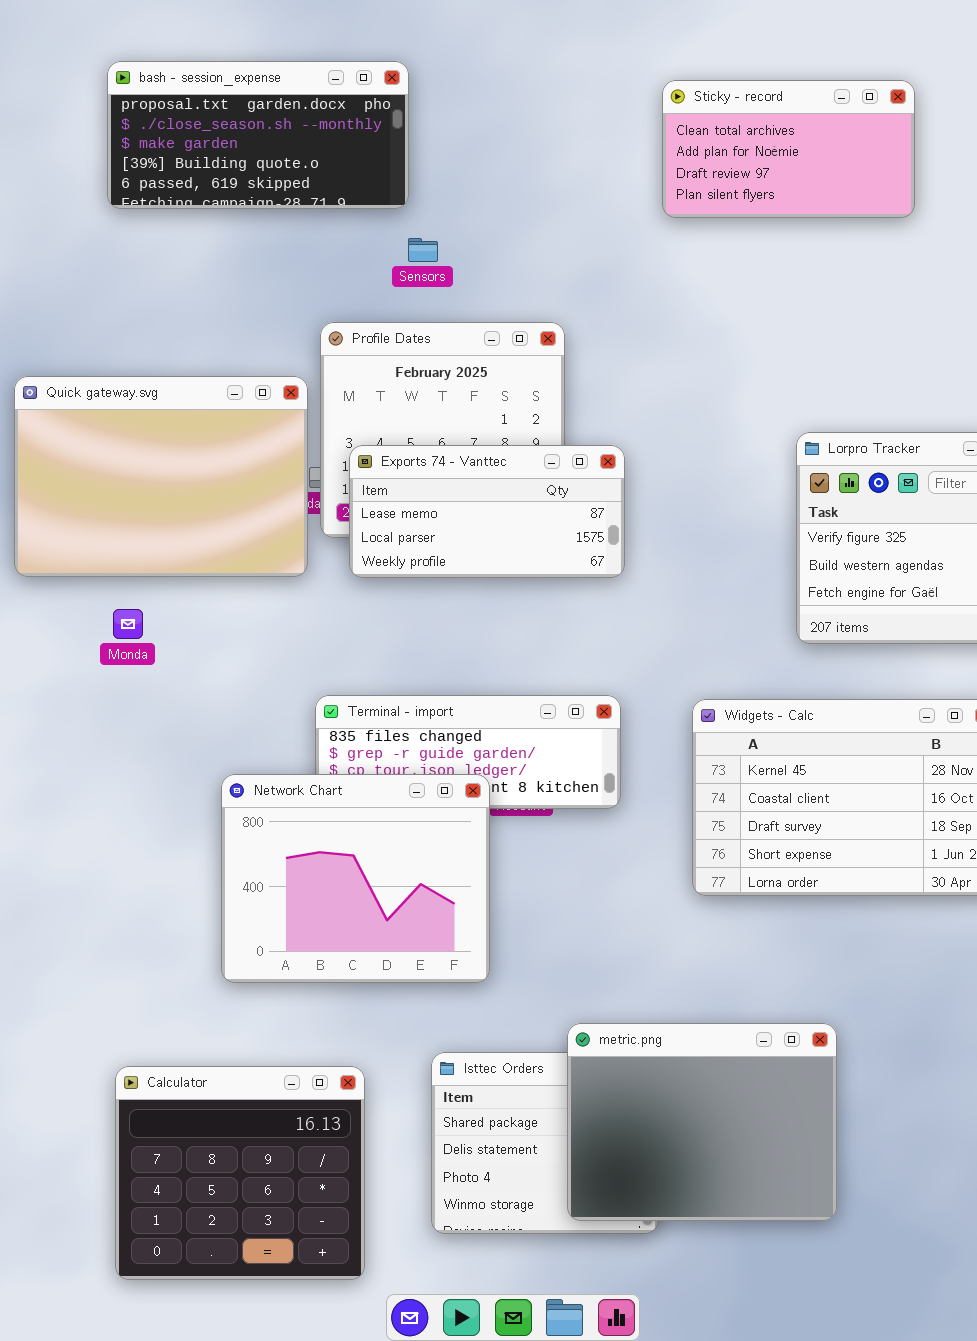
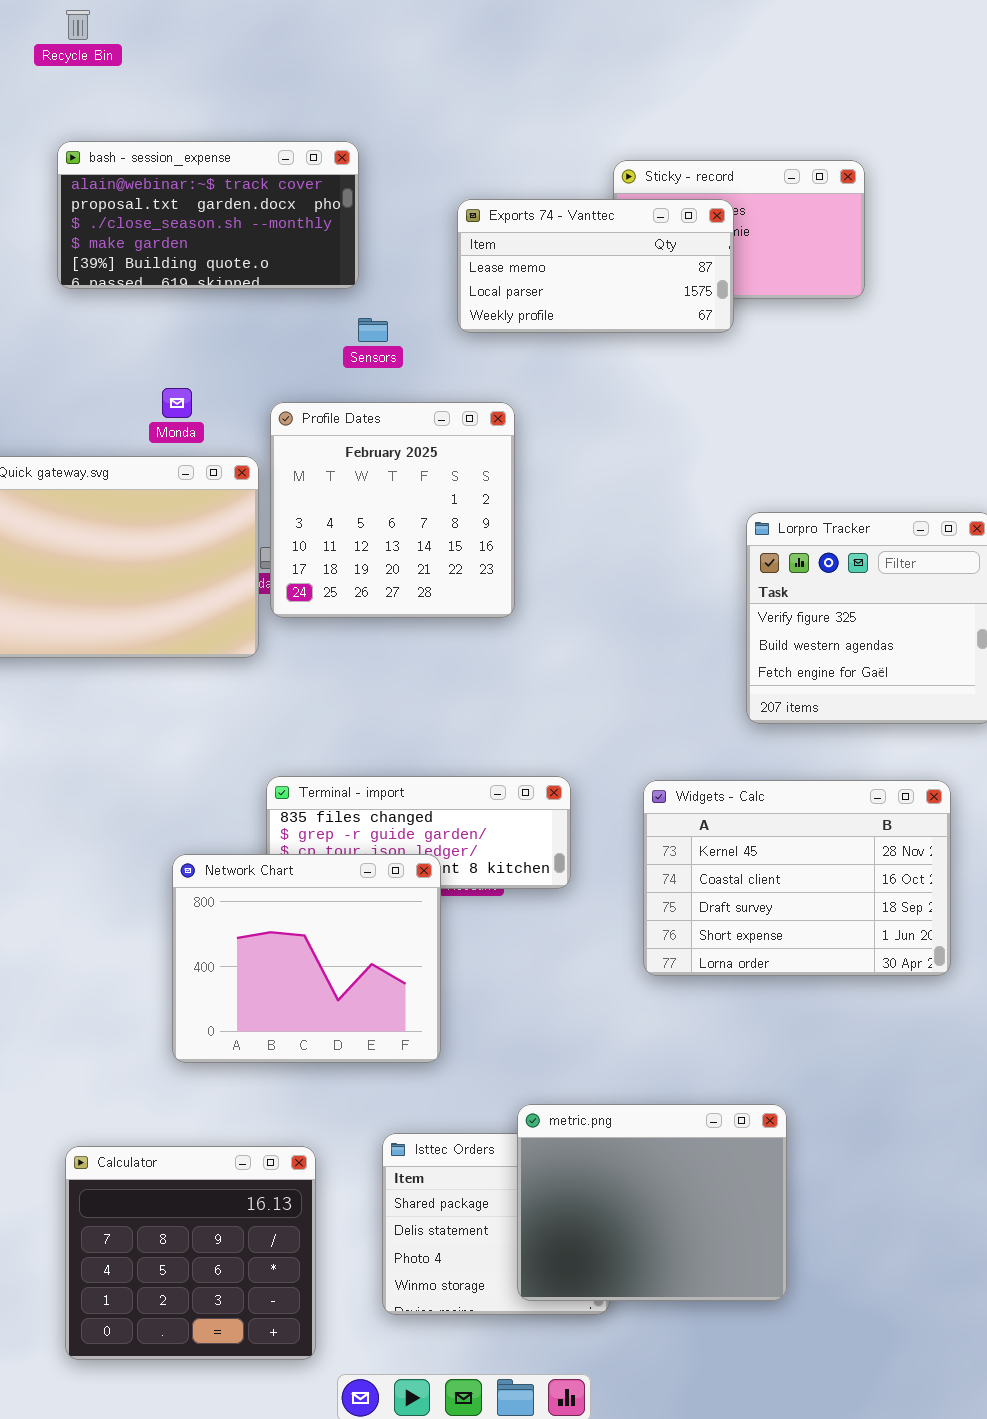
bash - session_expense: [107,61,409,209] -> [57,141,359,289], scrolled up 1 row
Exports 74 - Vanttec: [349,445,625,578] -> [457,199,734,333], moved
Monda: [113,609,143,639] -> [162,388,192,418], moved

